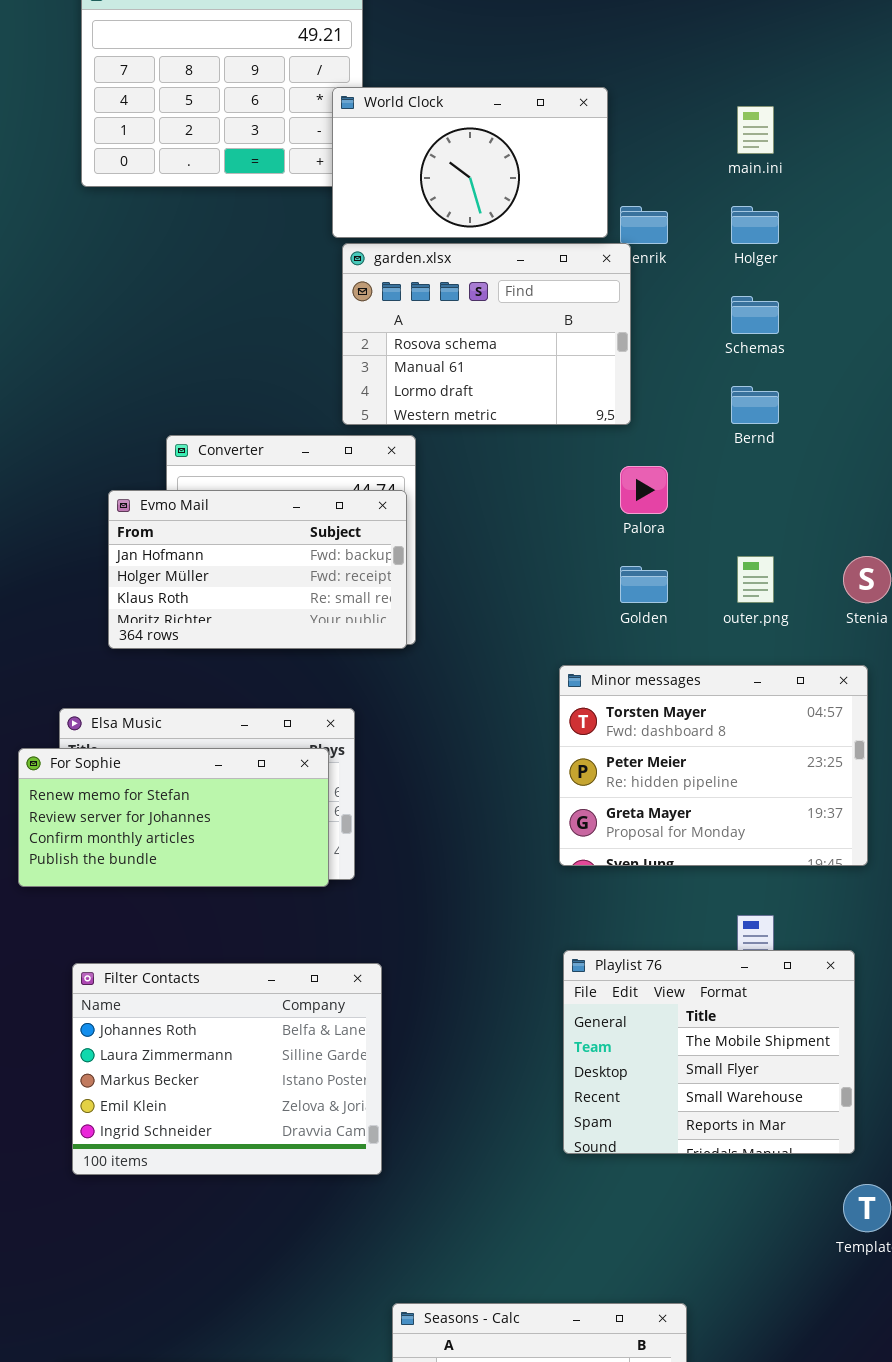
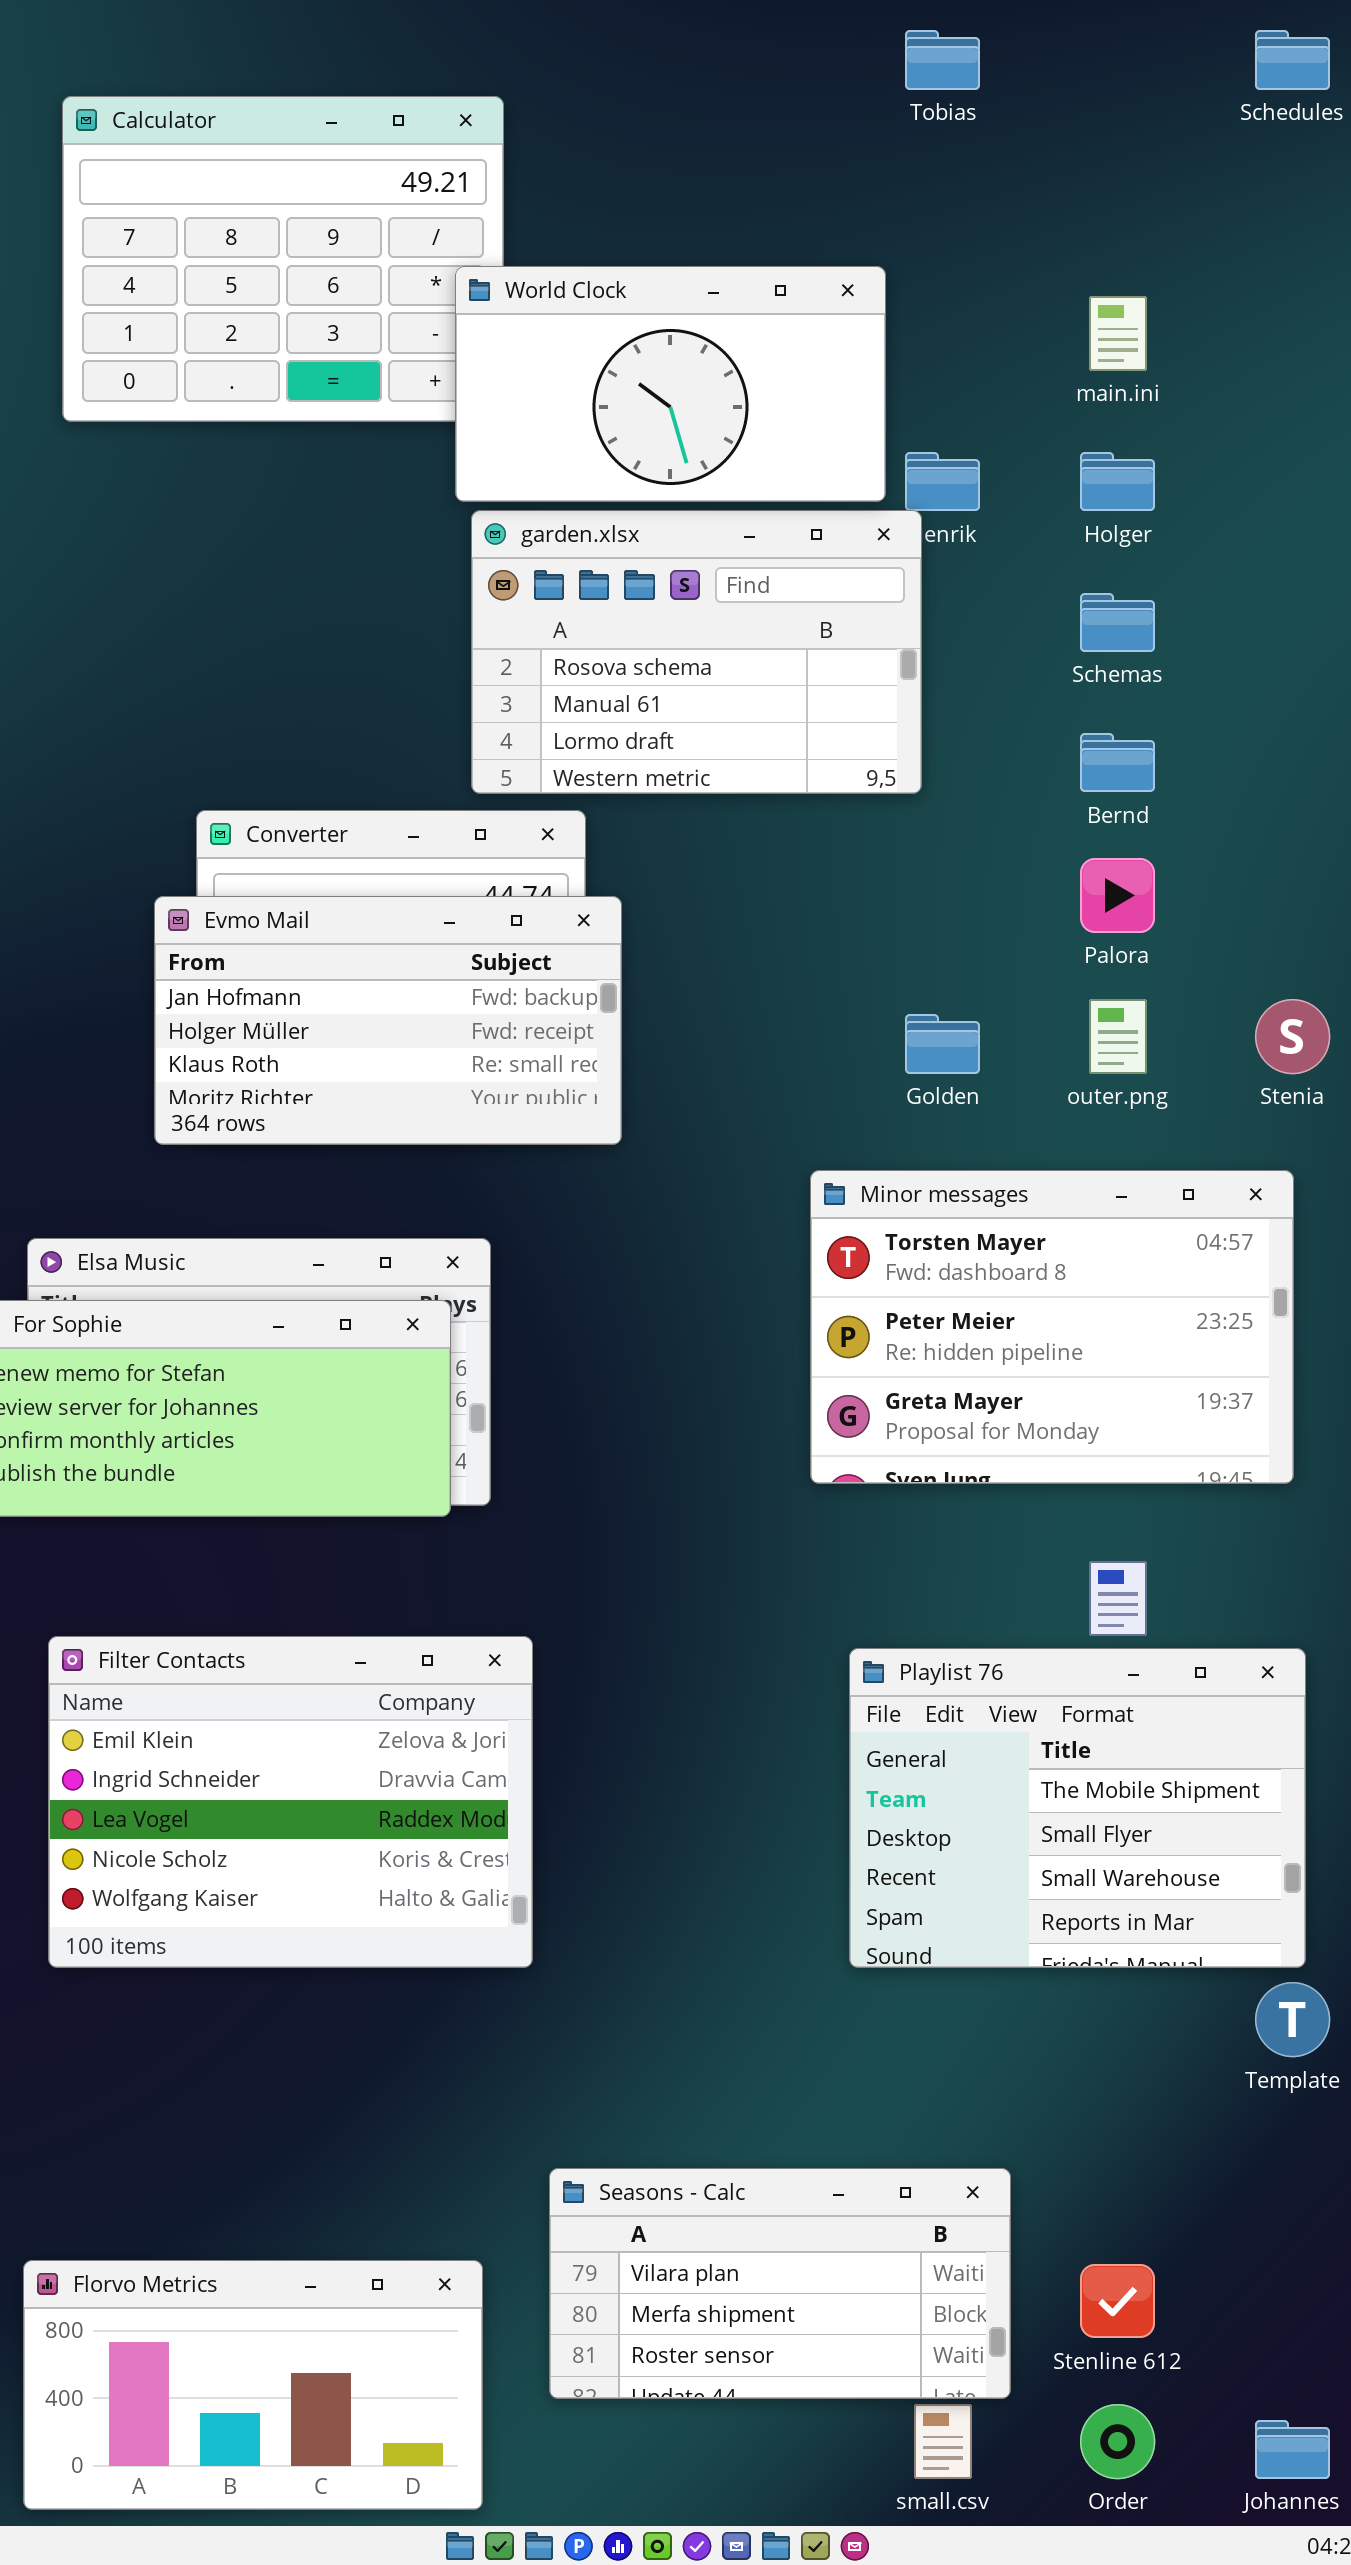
Palora: [620,466,668,514] -> [1080,858,1155,933], moved
Evmo Mail: [108,490,407,649] -> [154,896,622,1145], moved
Playlist 76: [563,950,855,1154] -> [849,1648,1306,1968], moved
Filter Contacts: [72,963,382,1175] -> [48,1636,533,1968], scrolled down 3 rows

